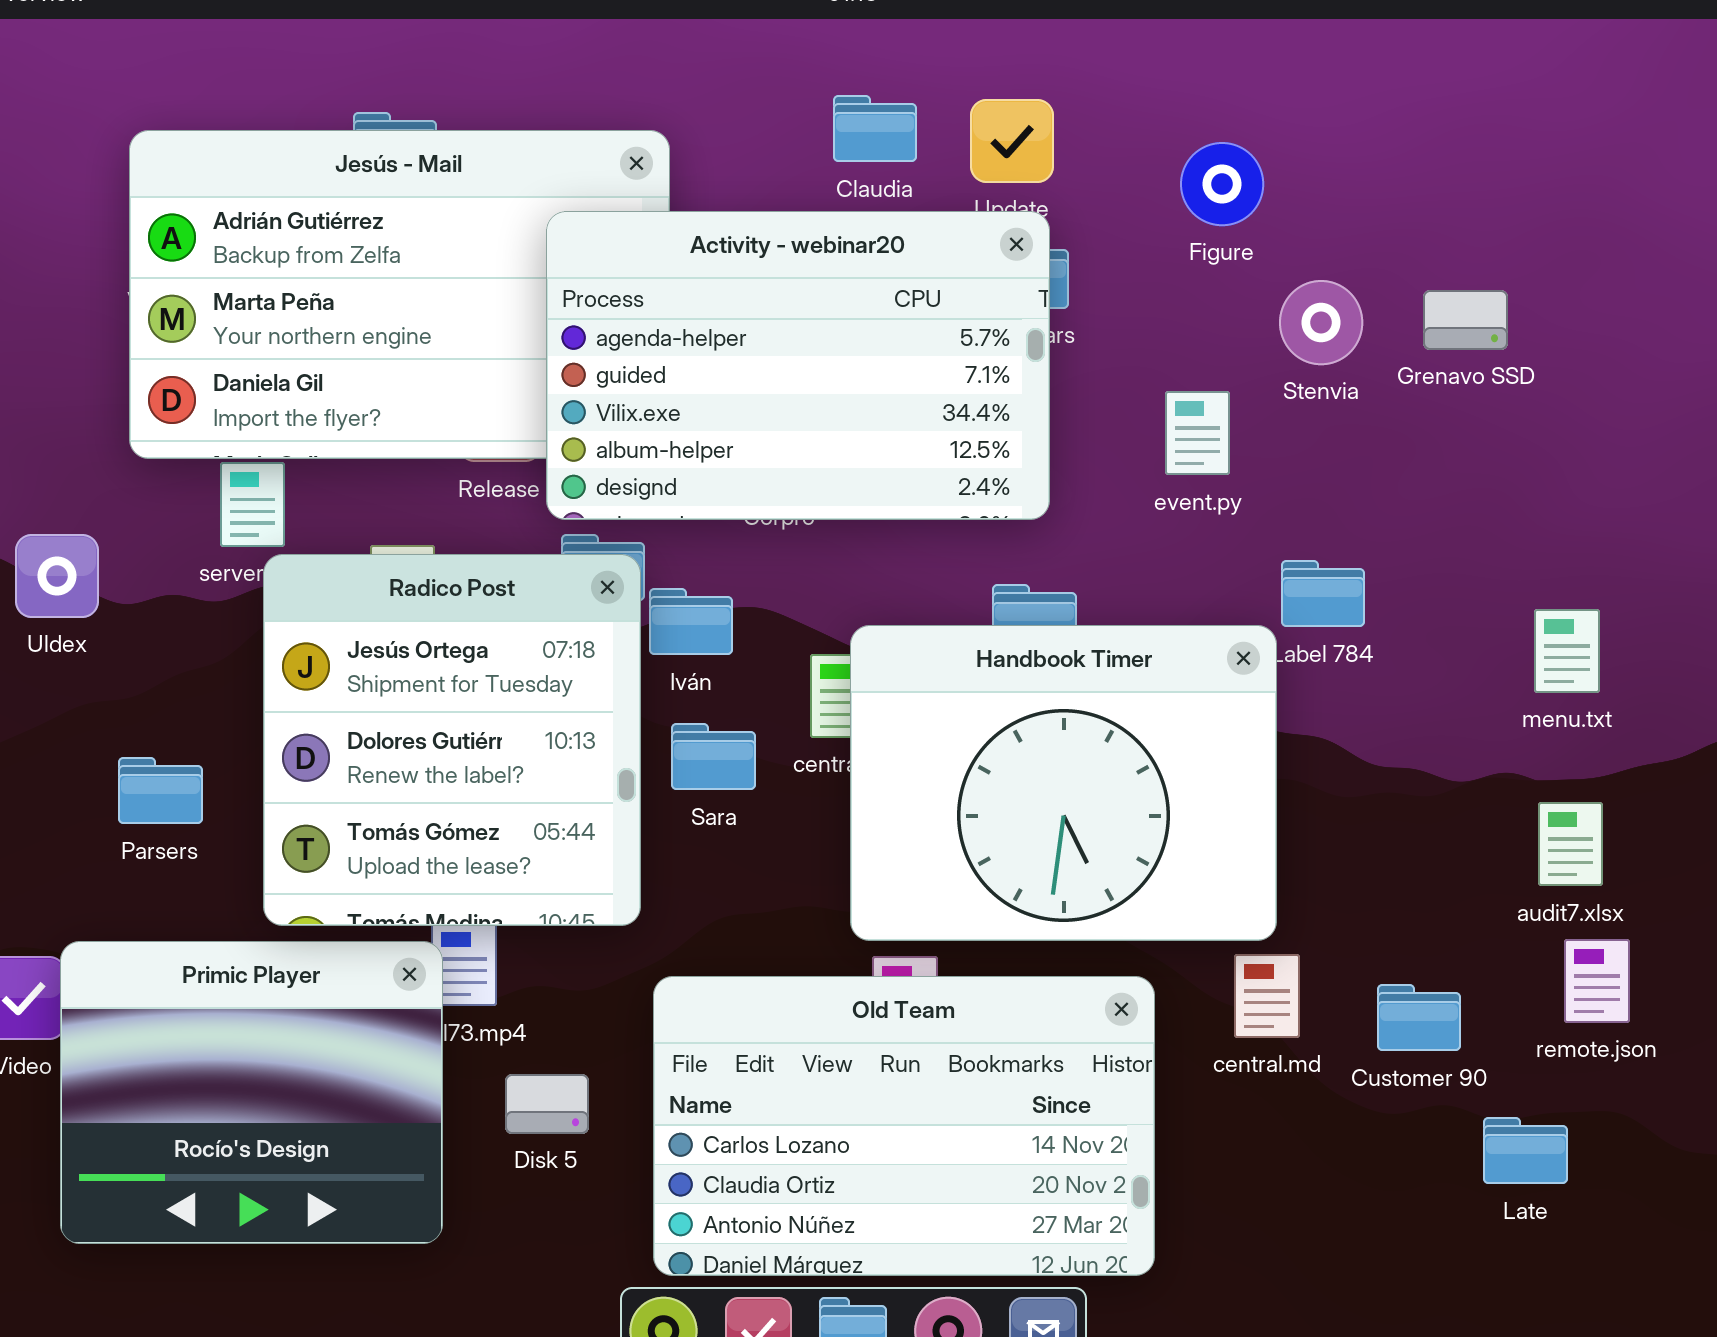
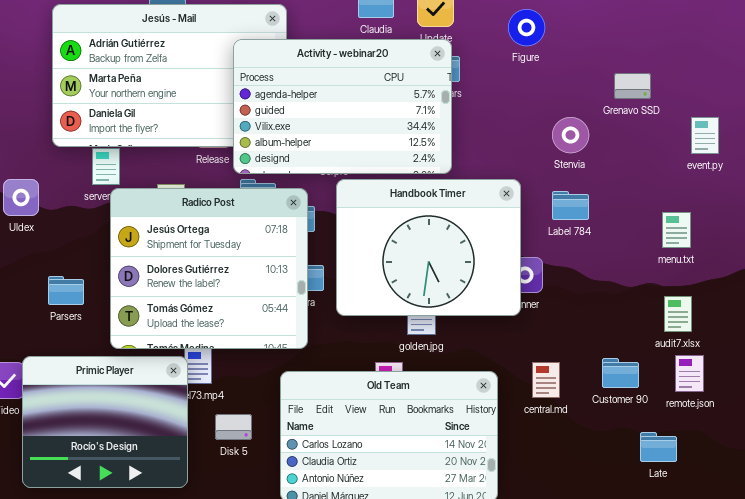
Stenvia: [1279,280,1363,365] -> [552,117,589,153], moved
event.py: [1165,391,1230,475] -> [691,117,719,154], moved
Radico Post: [263,554,641,926] -> [110,188,308,349], resized
Handbook Timer: [850,625,1277,941] -> [336,179,521,316], moved
Customer 90: [1377,984,1461,1051] -> [602,358,639,388], moved

